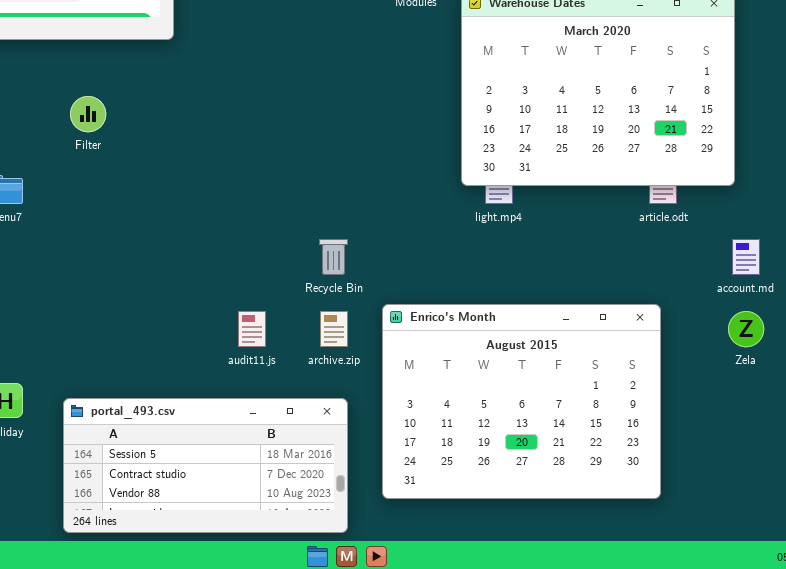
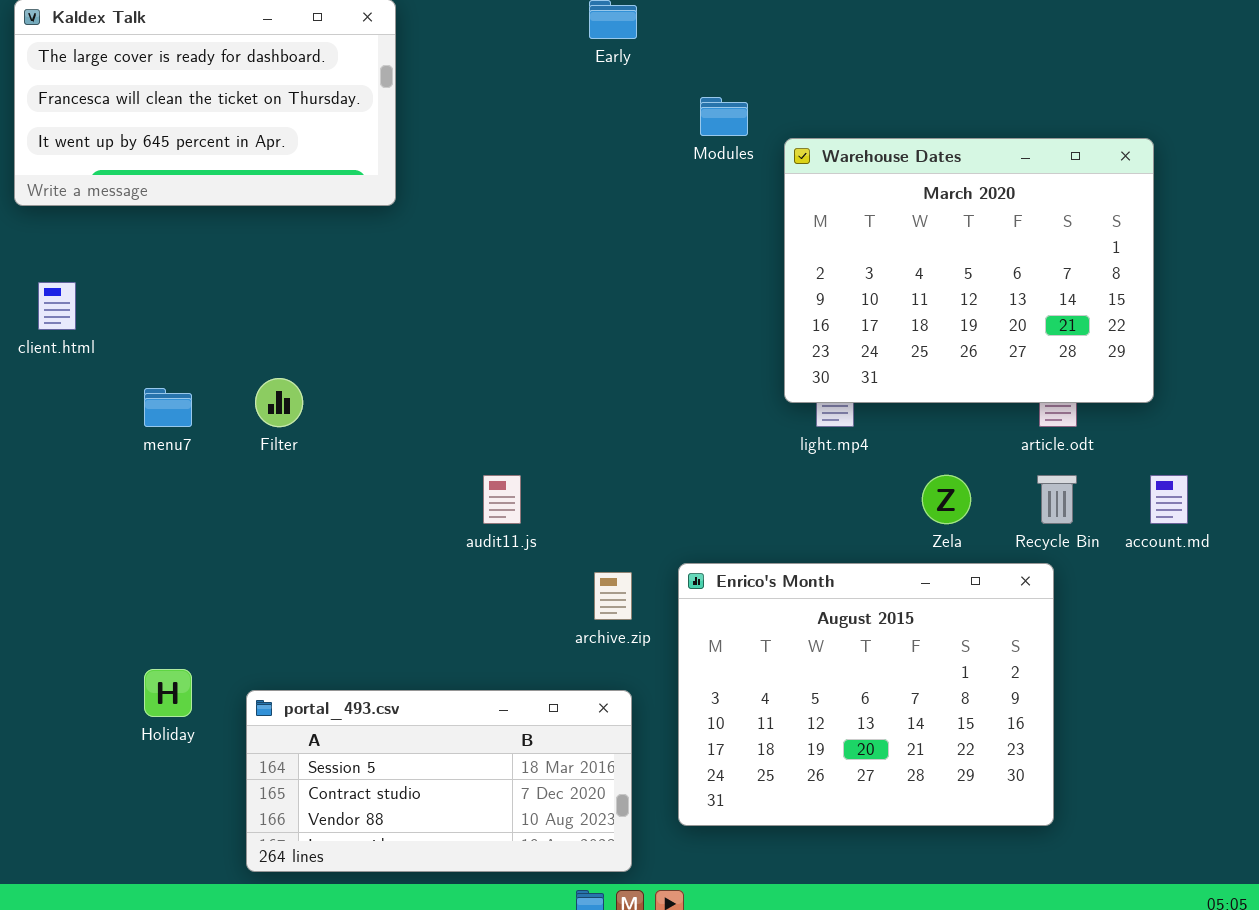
Filter: [70,96,106,132] -> [255,378,303,427], moved
Recycle Bin: [319,239,348,275] -> [1037,475,1077,524], moved
audit11.js: [238,311,266,347] -> [483,475,521,524], moved
Zela: [728,311,764,347] -> [922,475,971,524], moved

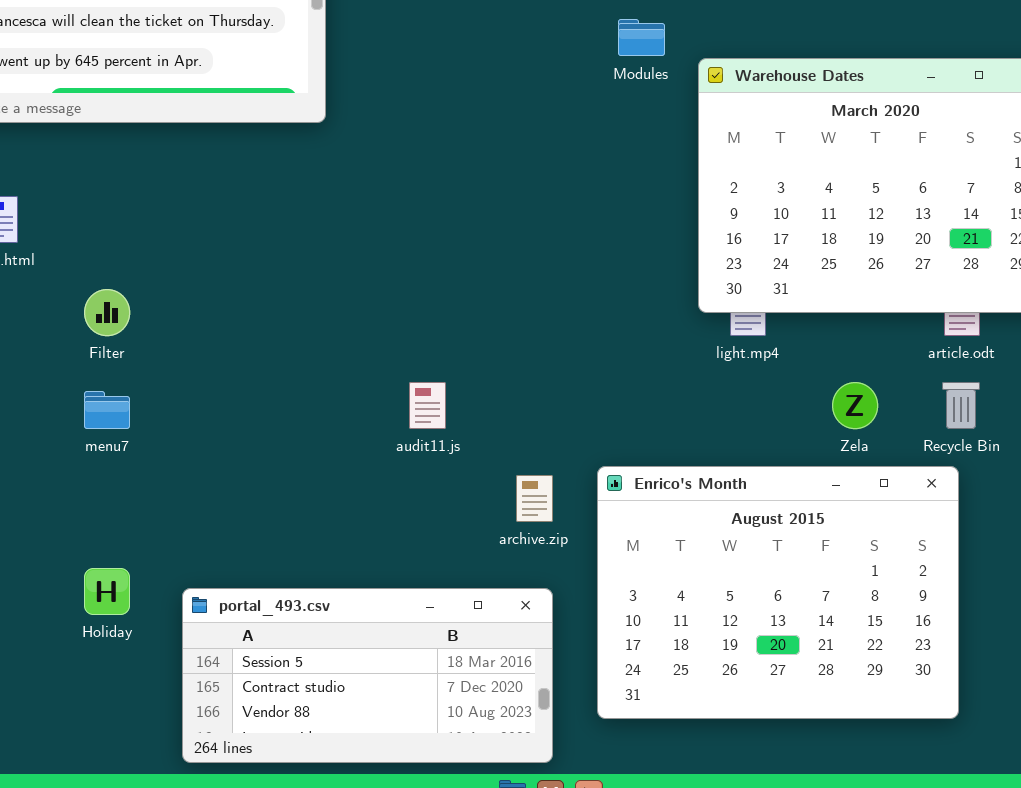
Filter: [255,378,303,427] -> [84,289,130,336], moved
menu7: [144,388,192,427] -> [84,391,130,429], moved

